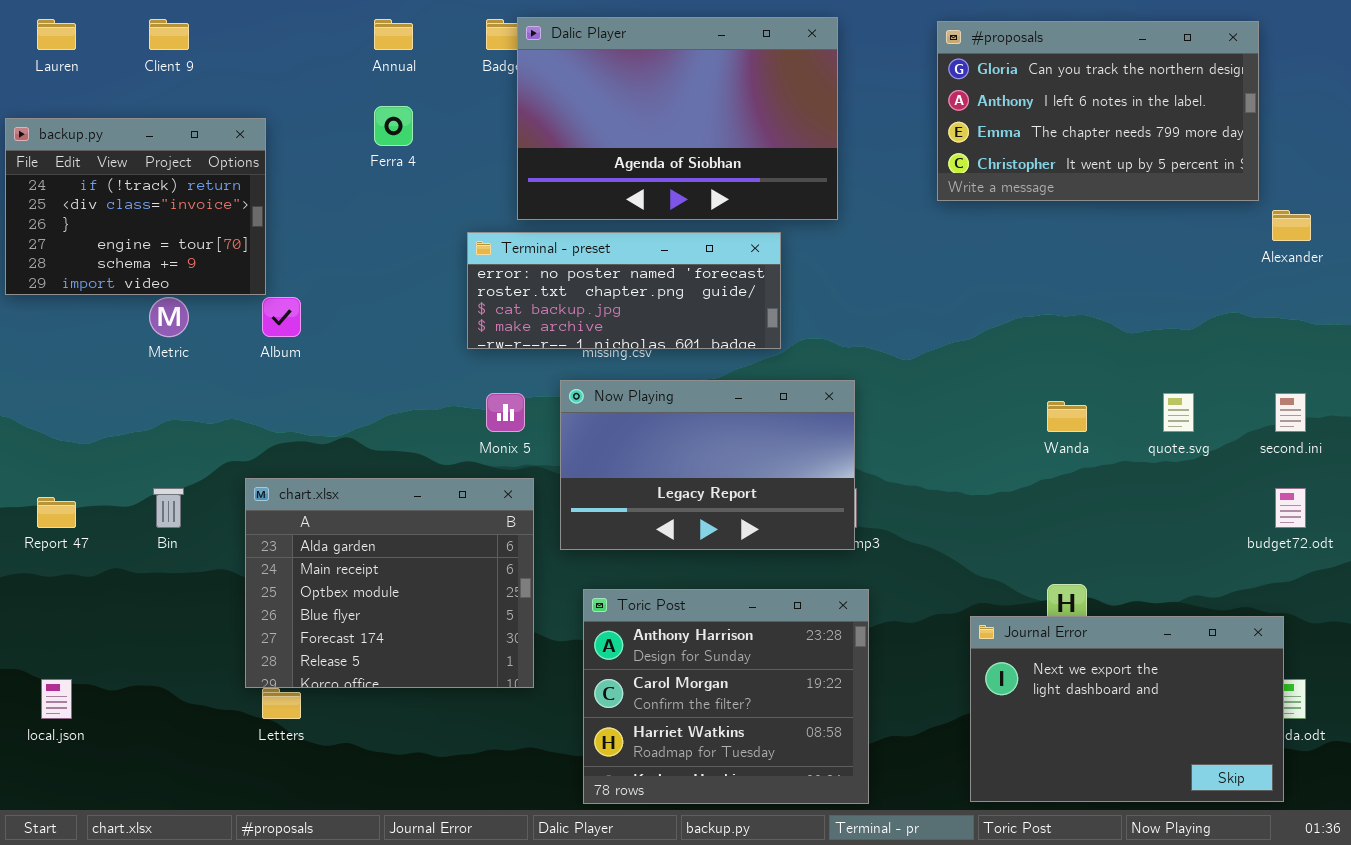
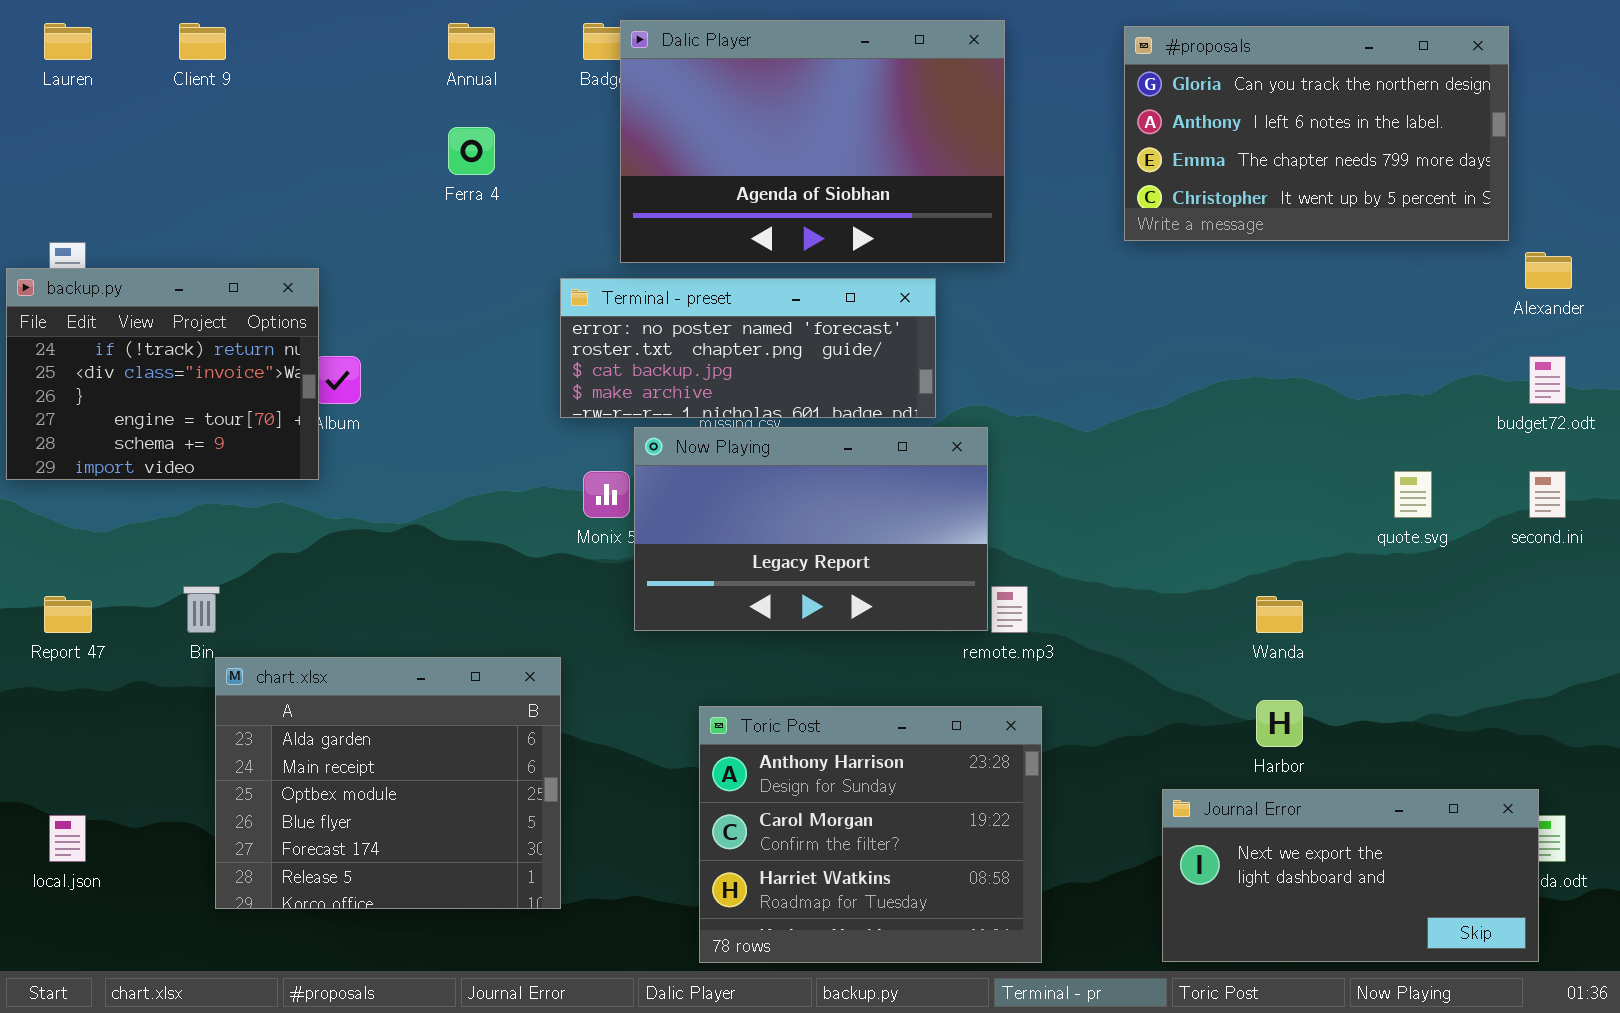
backup.py: [5,118,266,295] -> [6,268,319,480], moved
Now Playing: [560,380,855,550] -> [634,427,988,631], moved
Wanda: [1047,401,1087,432] -> [1256,596,1303,633], moved
chart.xlsx: [245,478,534,688] -> [215,657,561,909], moved
budget72.odt: [1275,488,1306,528] -> [1529,356,1566,404], moved
Journal Error: [970,616,1284,802] -> [1162,789,1539,962], resized

